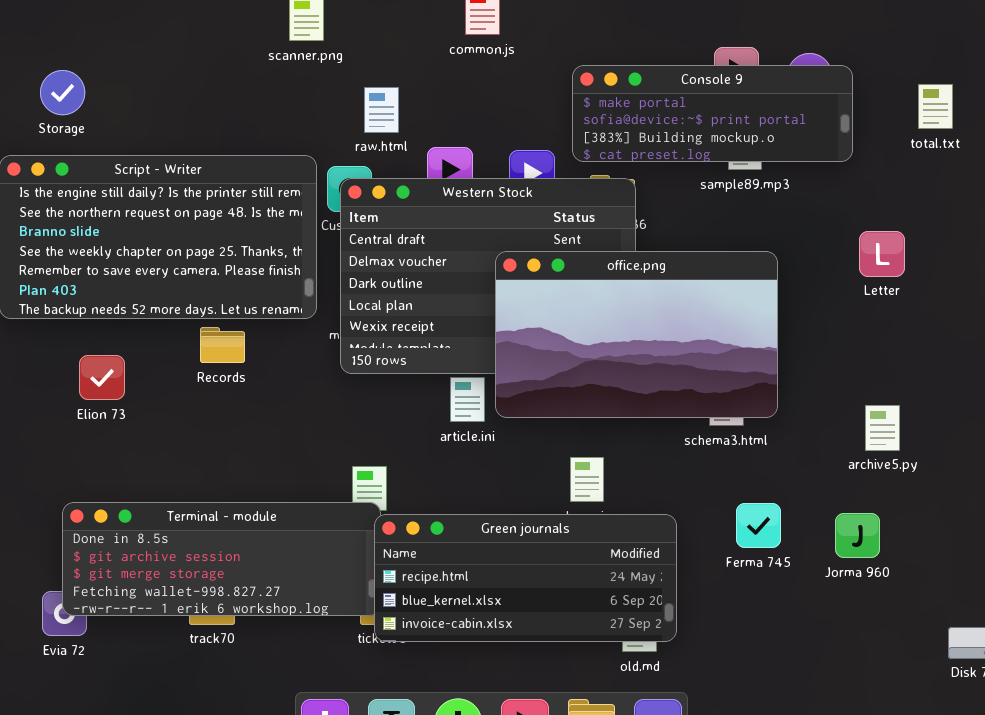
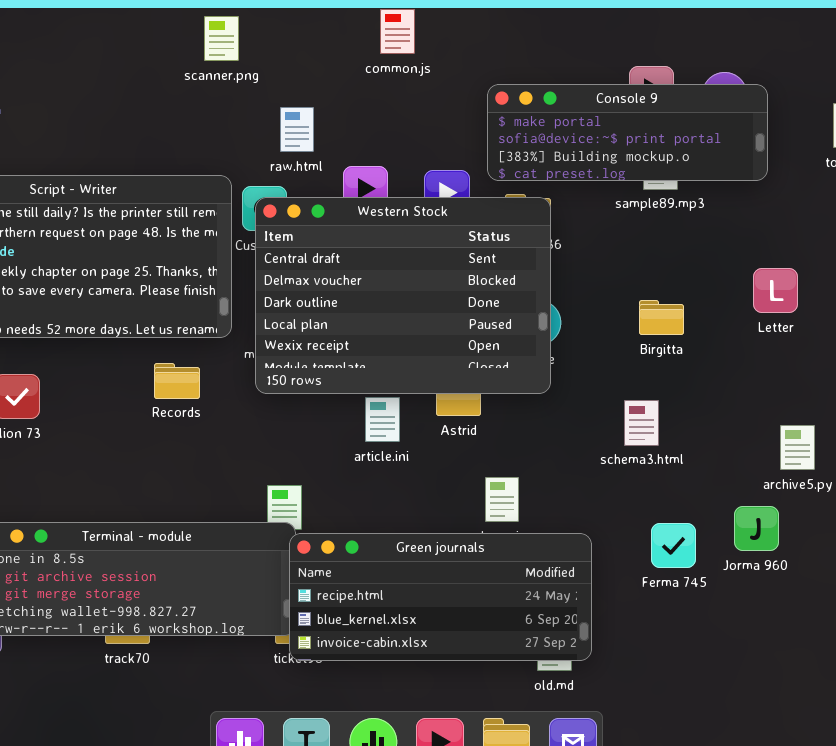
Letter: [859,231,905,277] -> [753,268,798,313], moved
office.png: [495,251,778,418] -> none, closed
Records: [200,327,245,363] -> [154,363,200,399], moved
Jorma 960: [835,513,880,558] -> [734,506,779,551], moved

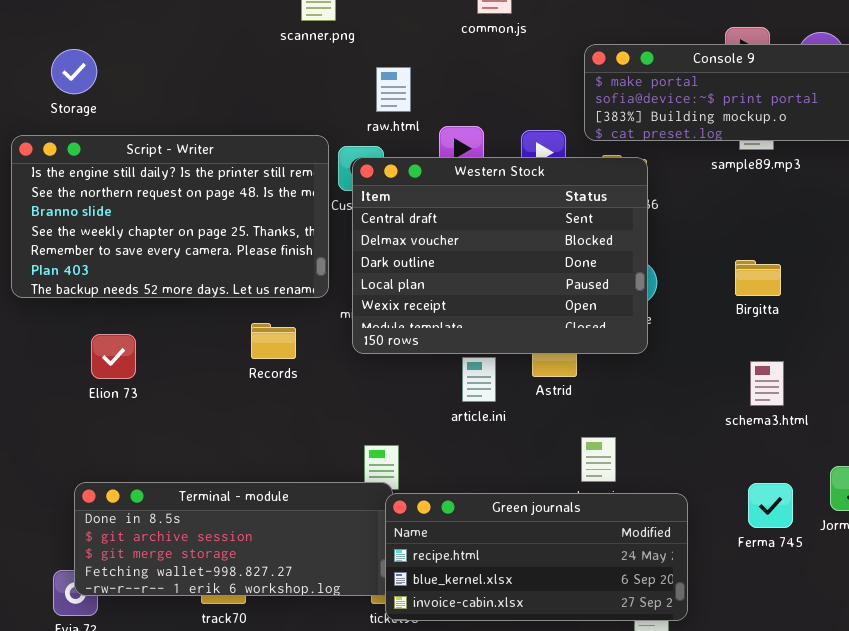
schema3.html: [624,400,659,446] -> [750,361,784,406], moved

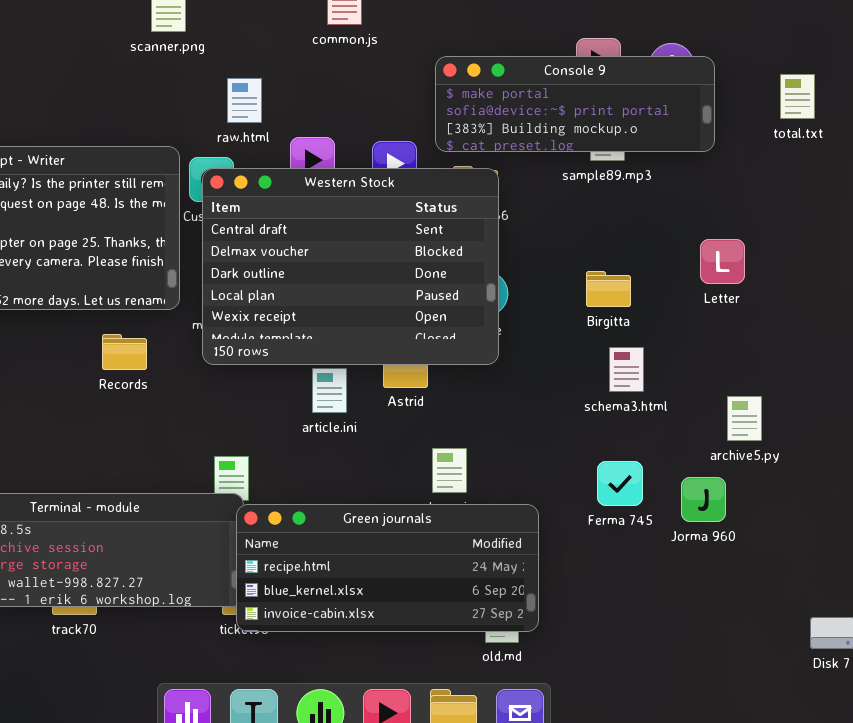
schema3.html: [750,361,784,406] -> [609,347,644,392], moved
Ferma 745: [748,483,793,528] -> [597,461,643,506], moved

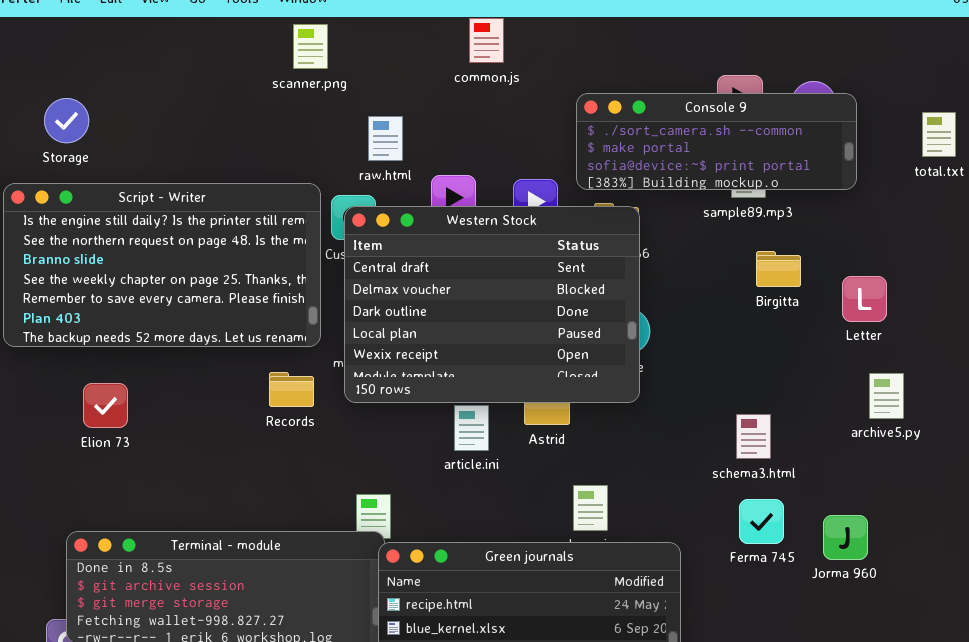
Console 9: [435,56,715,152] -> [576,93,857,190], scrolled up 1 row
Birgitta: [586,271,631,307] -> [756,251,801,287], moved
Records: [102,334,147,370] -> [269,372,314,407], moved
schema3.html: [609,347,644,392] -> [736,414,771,459], moved
archive5.py: [727,396,762,441] -> [869,373,904,419], moved

